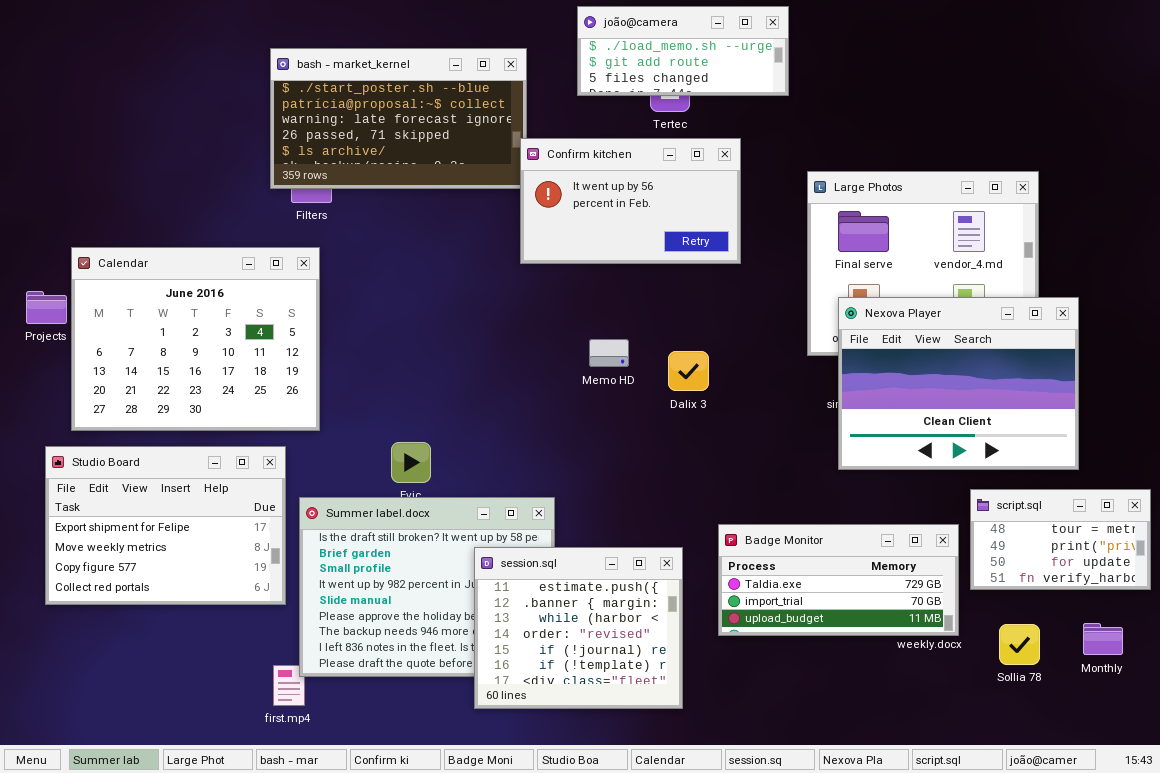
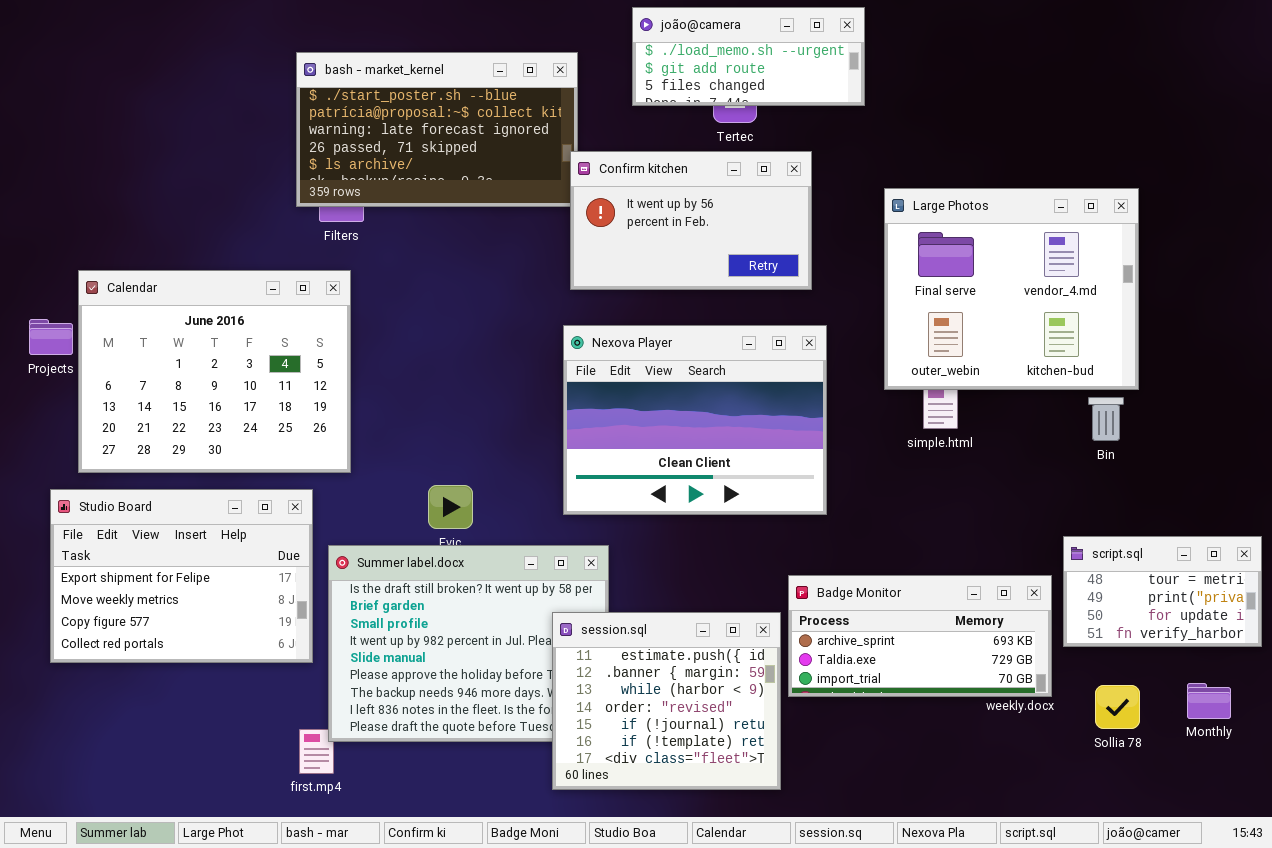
Nexova Player: [838,297,1079,470] -> [563,325,827,515], moved
Badge Monitor: [718,524,959,636] -> [788,575,1052,697], scrolled up 1 row
session.sql: [474,547,683,709] -> [552,612,781,790], moved

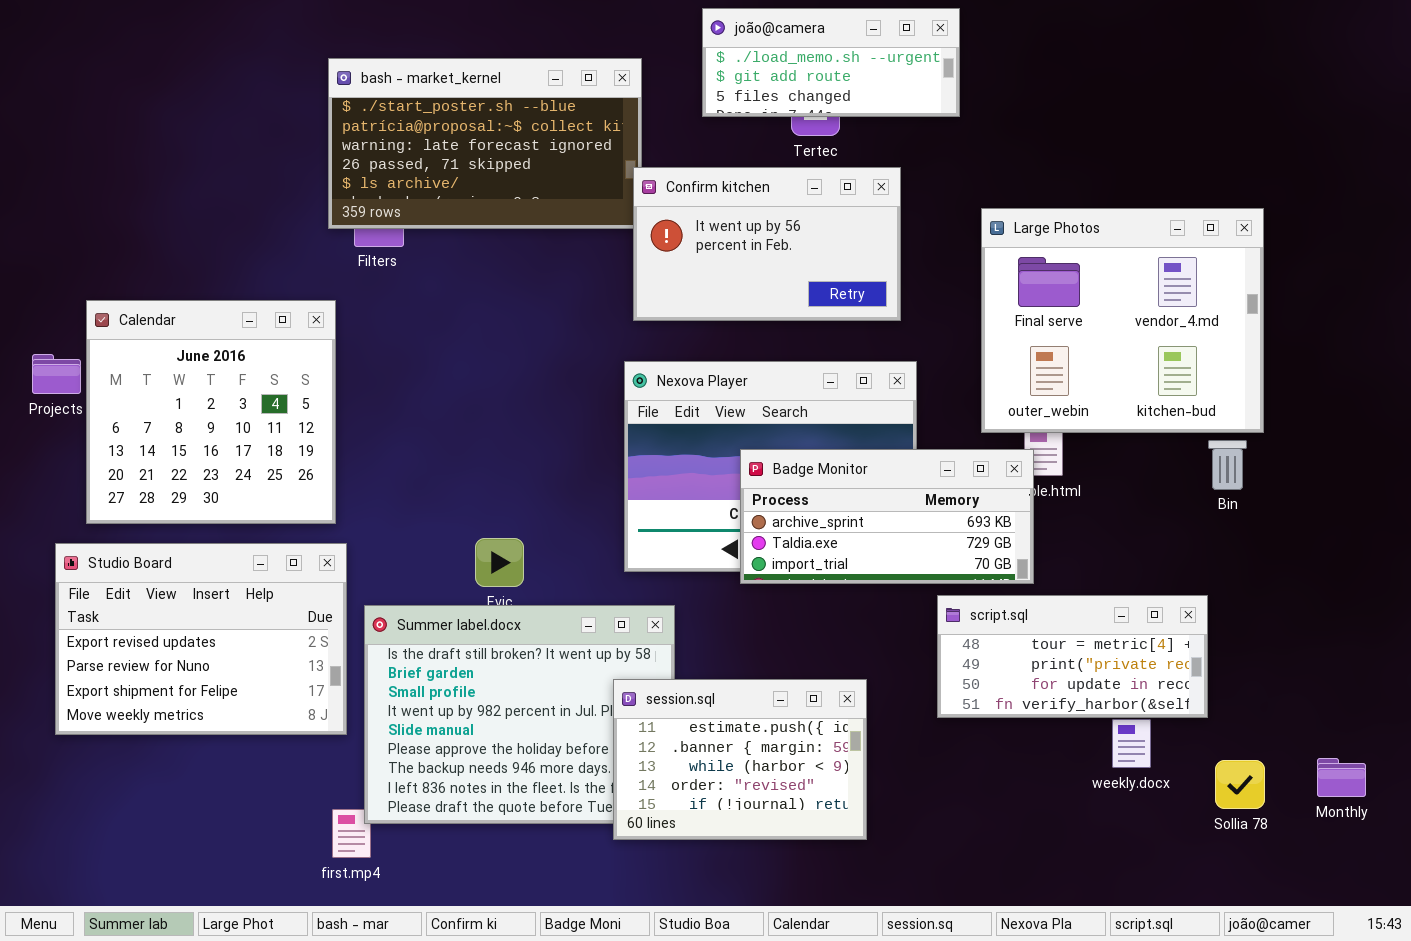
Calendar: [78,270,351,473] -> [86,300,336,524], resized
Studio Board: [50,489,313,663] -> [55,543,347,735], scrolled up 2 rows
script.sql: [1063,536,1262,647] -> [937,595,1208,718], moved, resized
Badge Monitor: [788,575,1052,697] -> [740,449,1034,584], moved
session.sql: [552,612,781,790] -> [613,679,867,840], resized

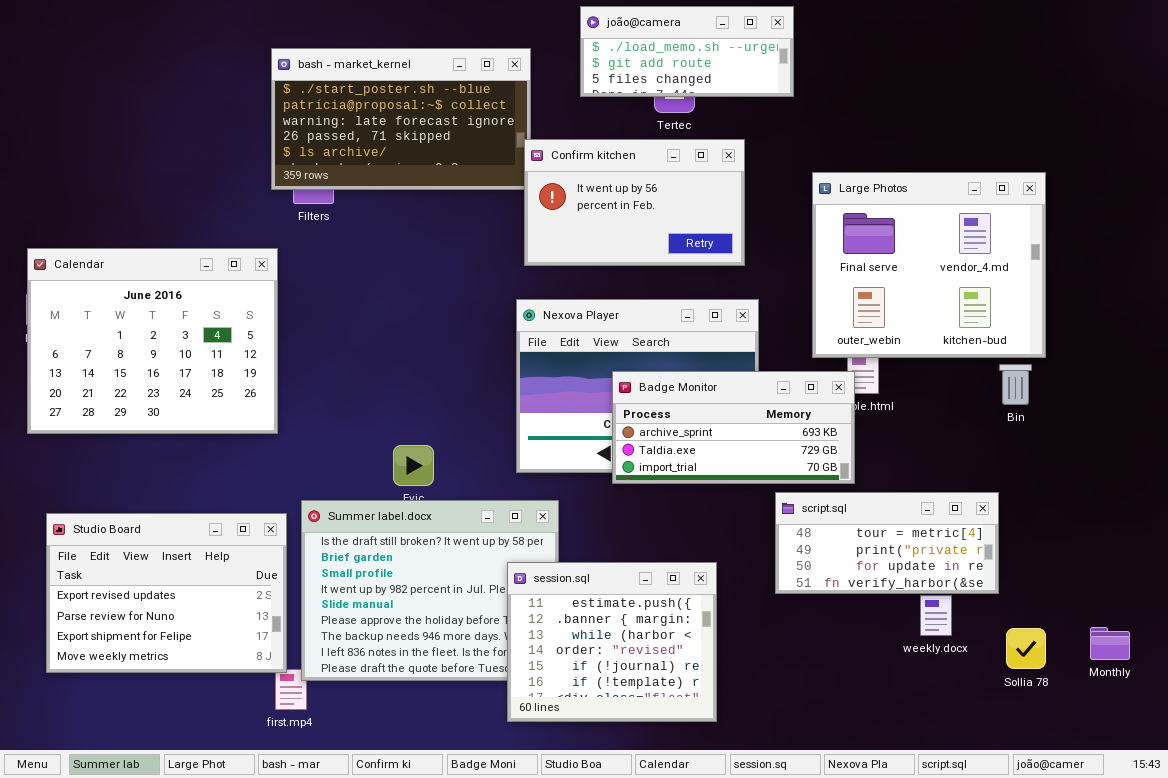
Calendar: [86,300,336,524] -> [27,248,278,434], resized
Studio Board: [55,543,347,735] -> [46,513,287,673], moved
session.sql: [613,679,867,840] -> [507,562,717,722], resized

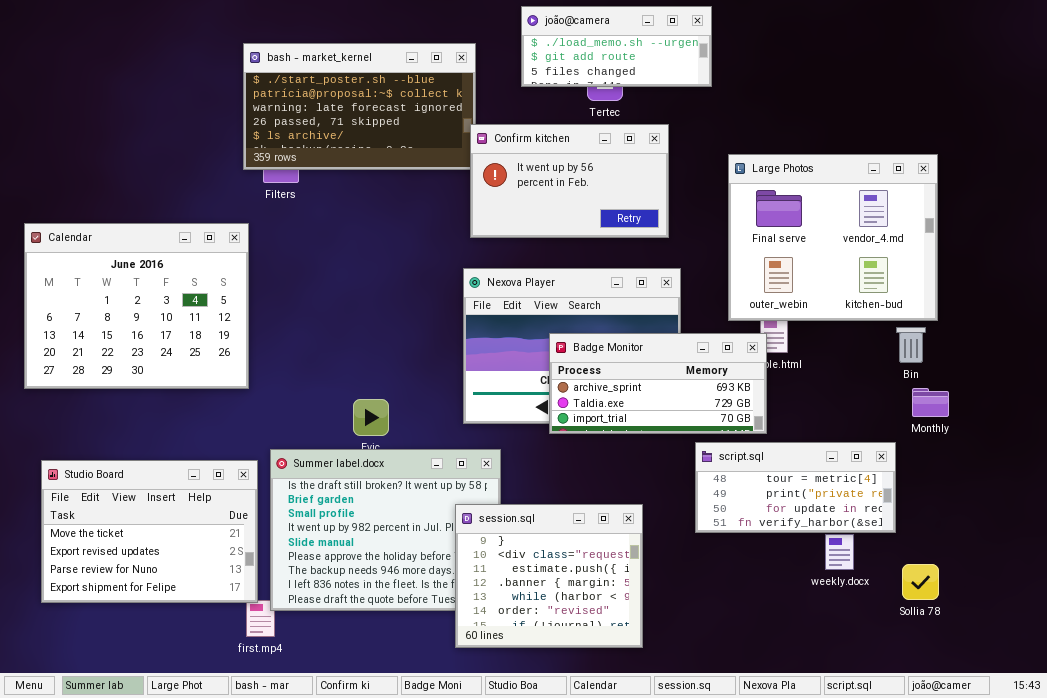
Studio Board: [46,513,287,673] -> [41,460,258,603], scrolled up 1 row
session.sql: [507,562,717,722] -> [455,504,643,648], scrolled up 2 rows
Monthly: [1090,627,1130,660] -> [912,388,949,417], moved

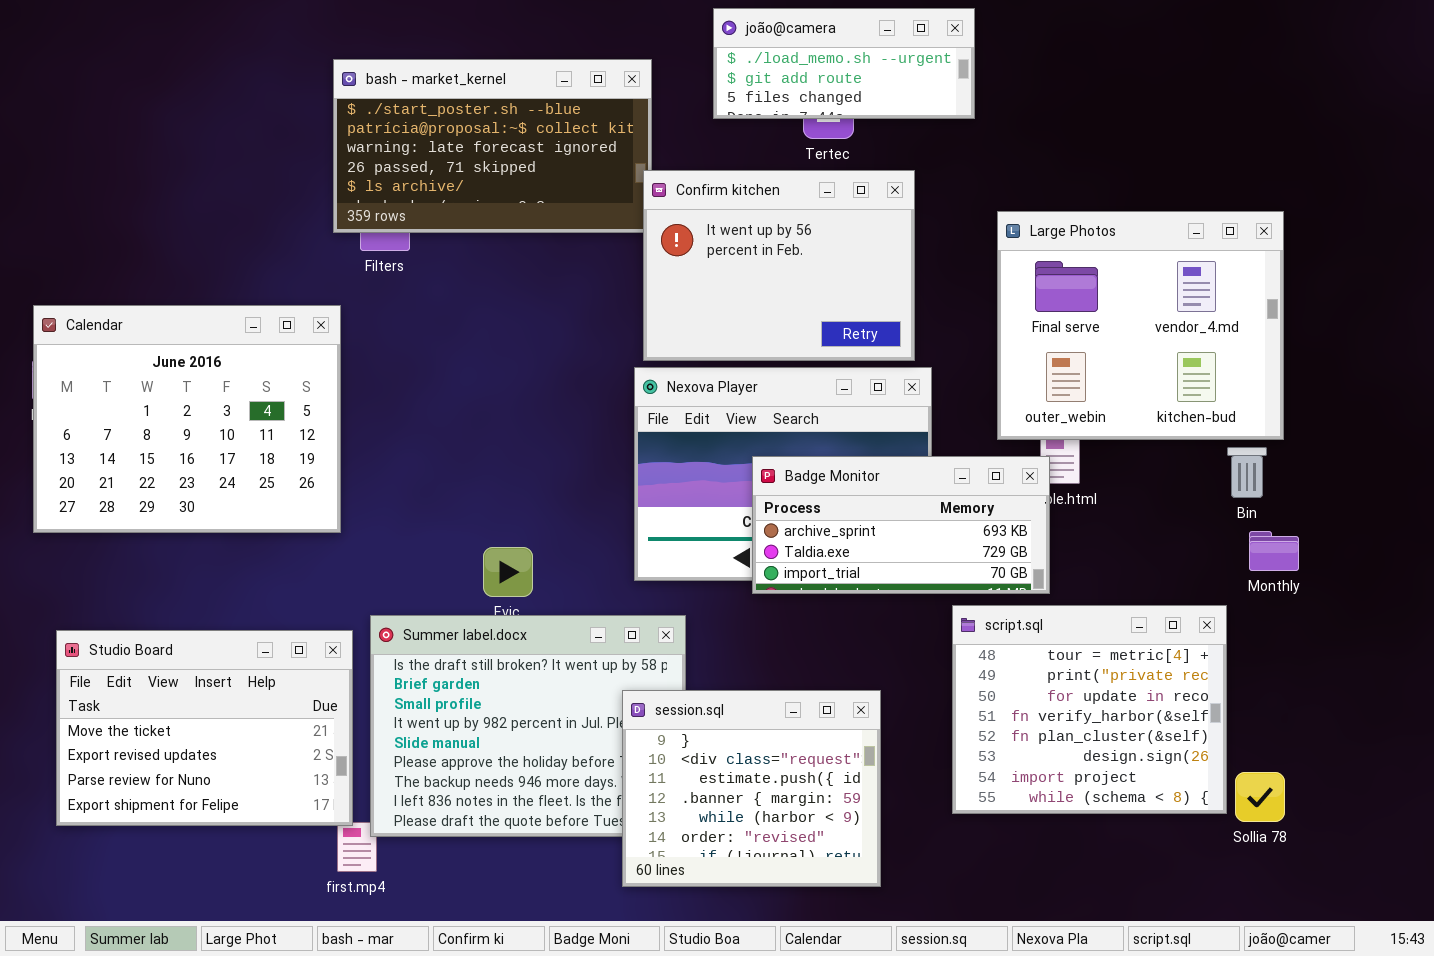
Confirm kitchen: [470,124,669,238] -> [643,170,915,361], resized
script.sql: [695,442,896,533] -> [952,605,1227,814], resized

